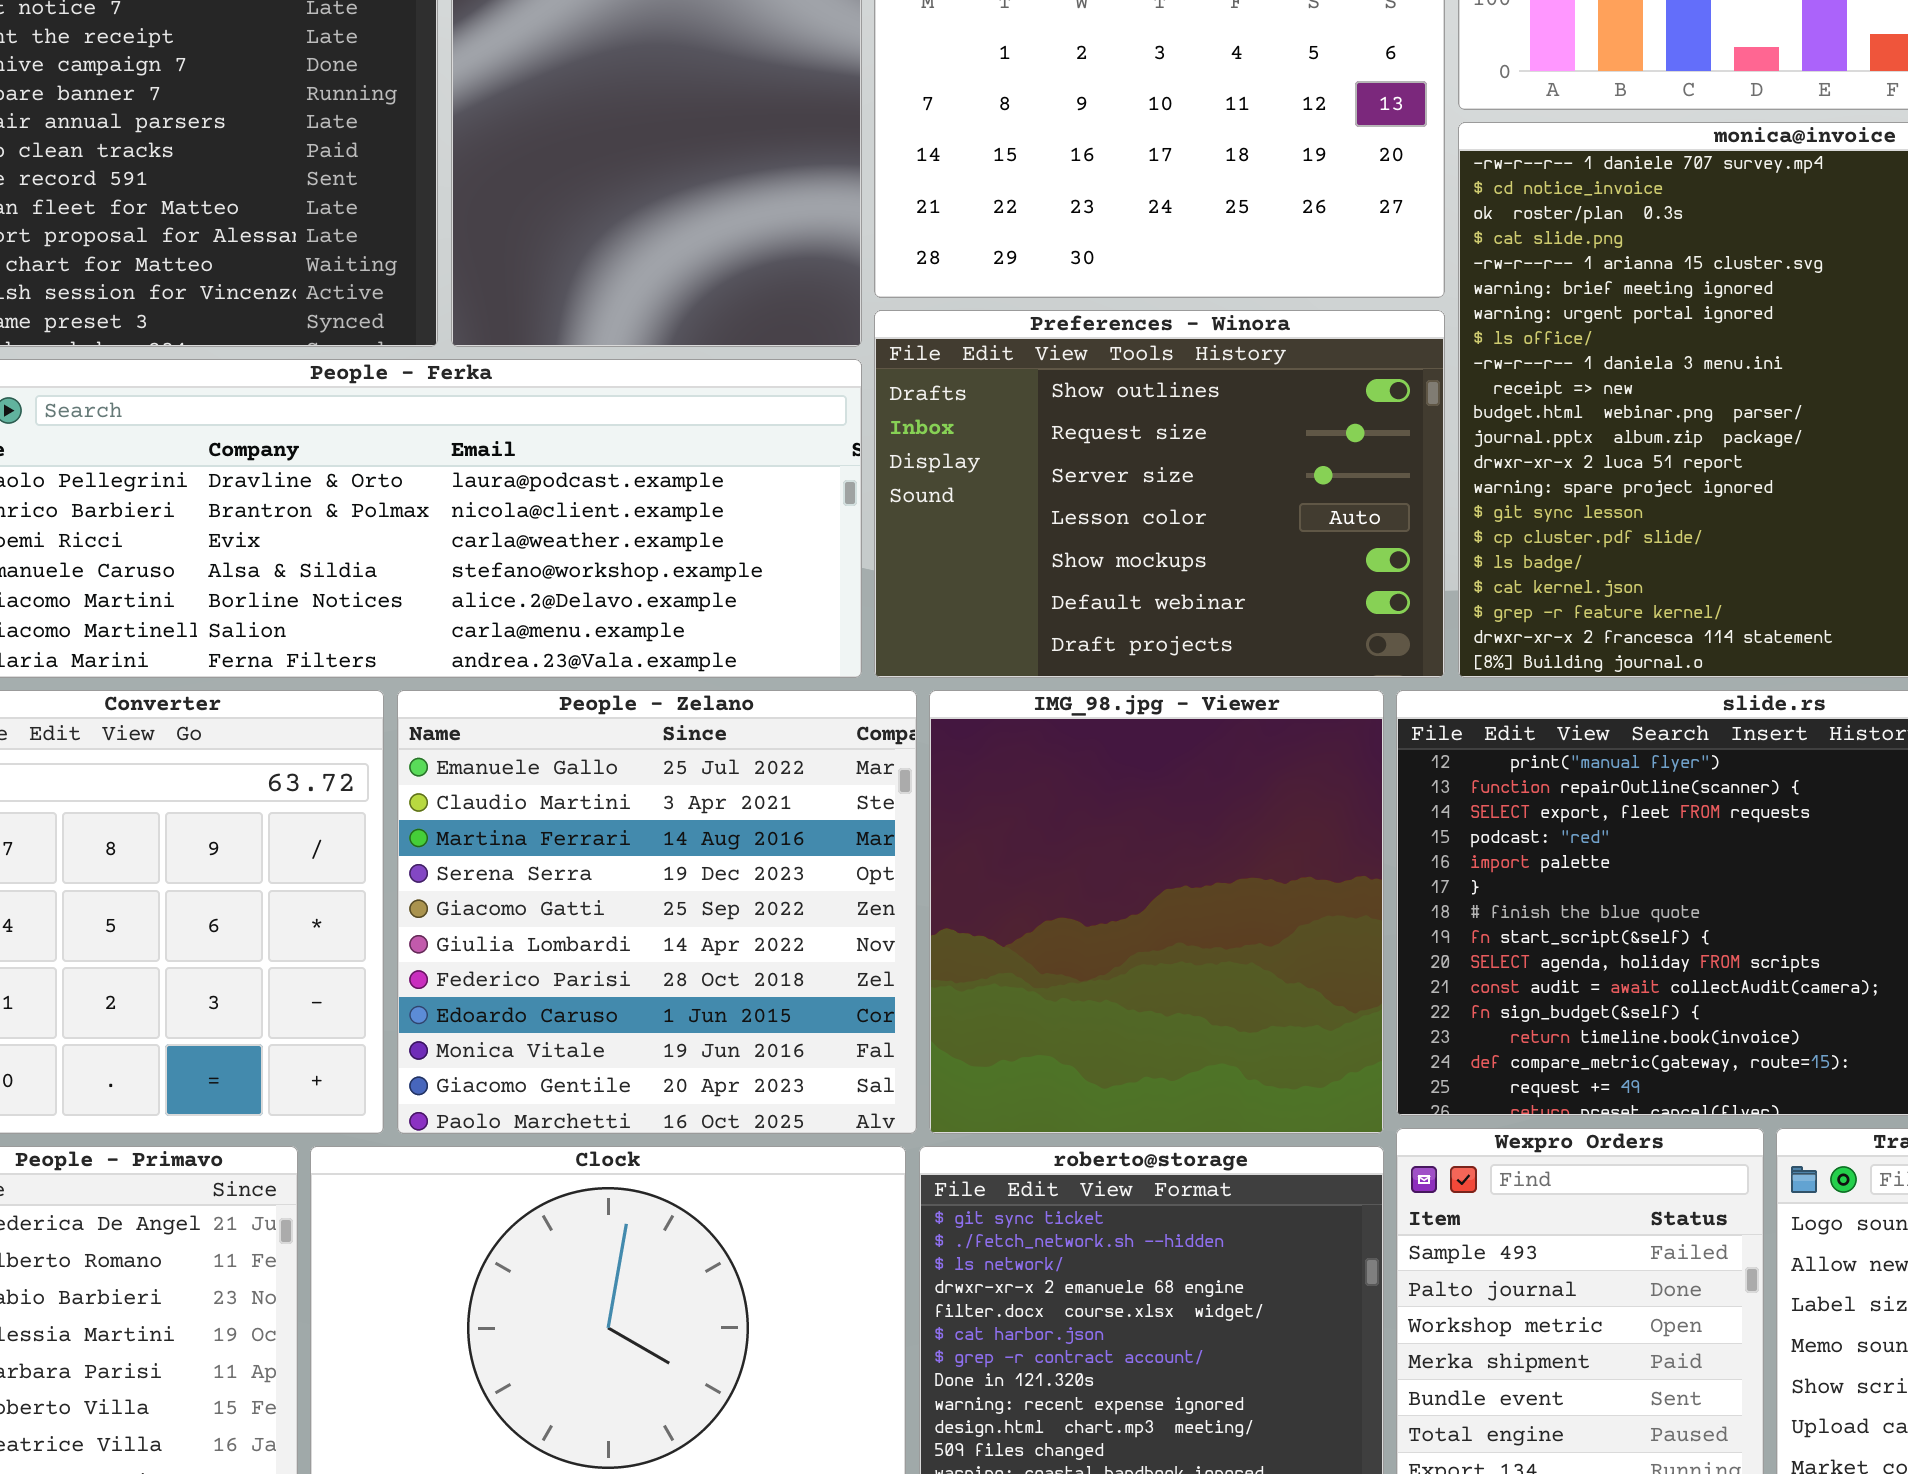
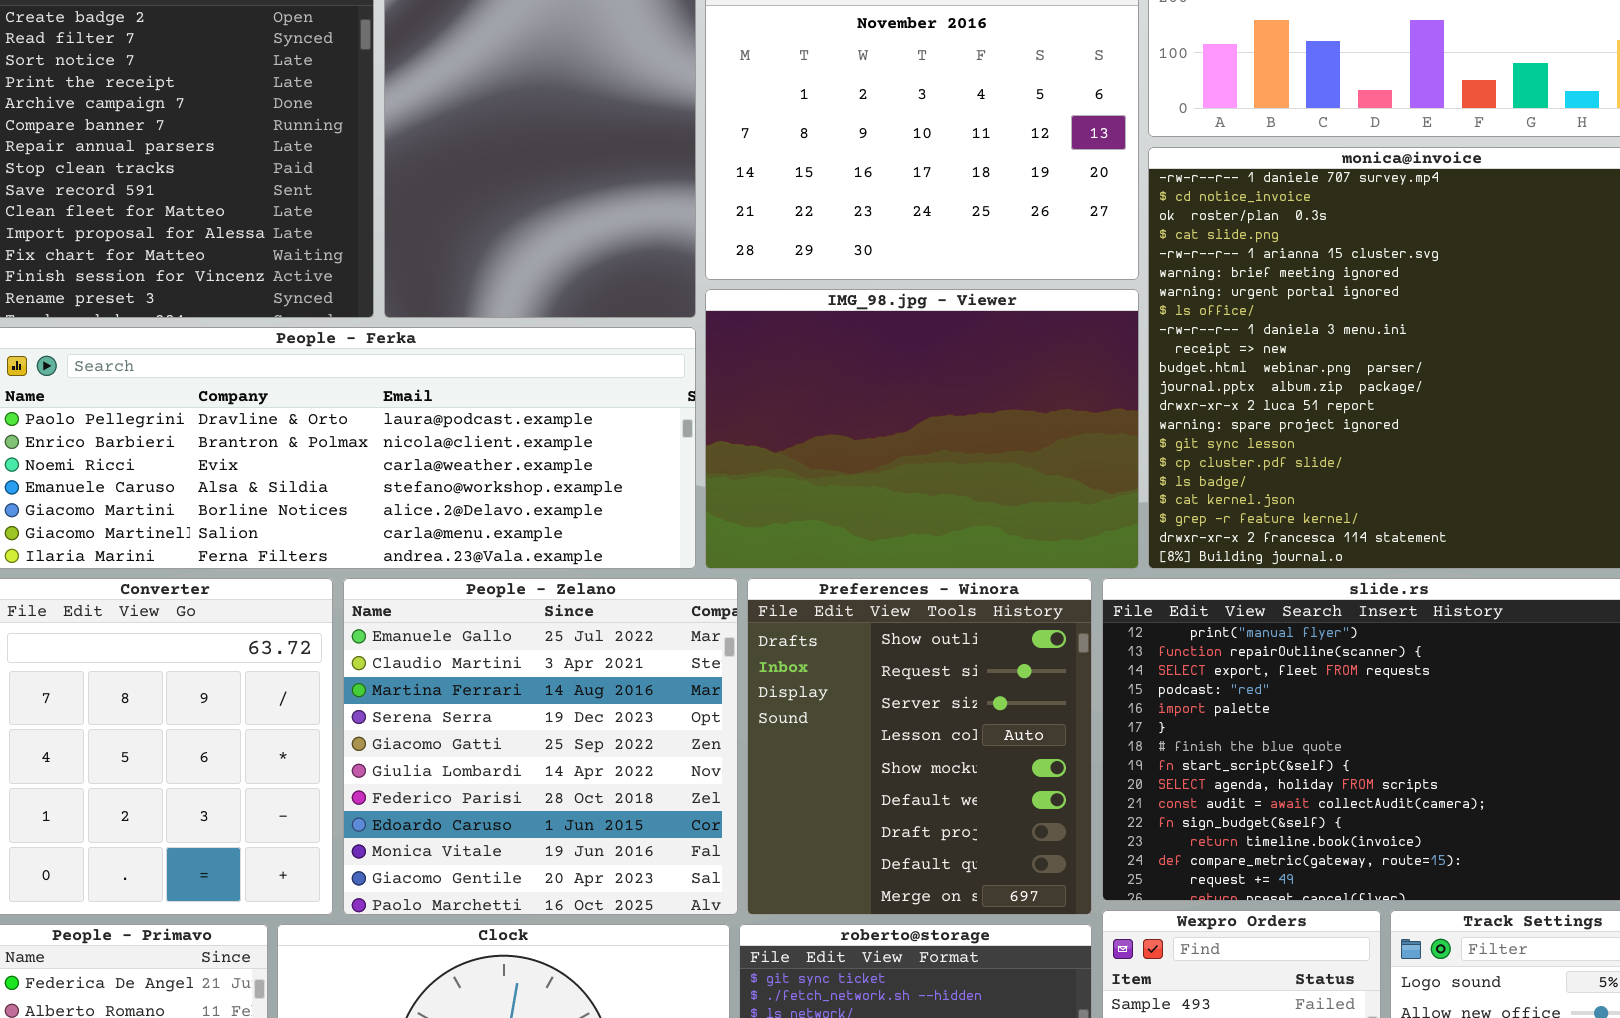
Preferences - Winora: [874,310,1445,678] -> [747,578,1092,915], moved, resized
IMG_98.jpg - Viewer: [929,690,1384,1134] -> [705,289,1139,569], moved, resized

